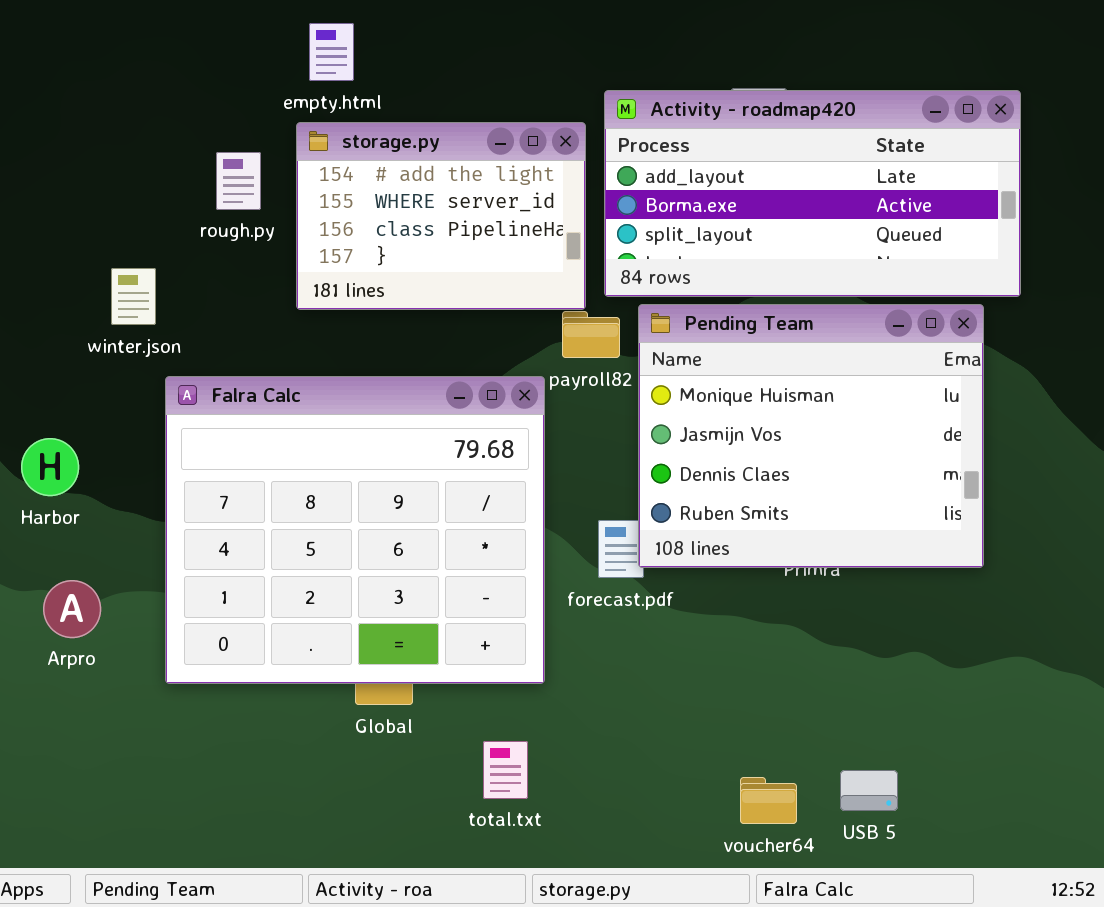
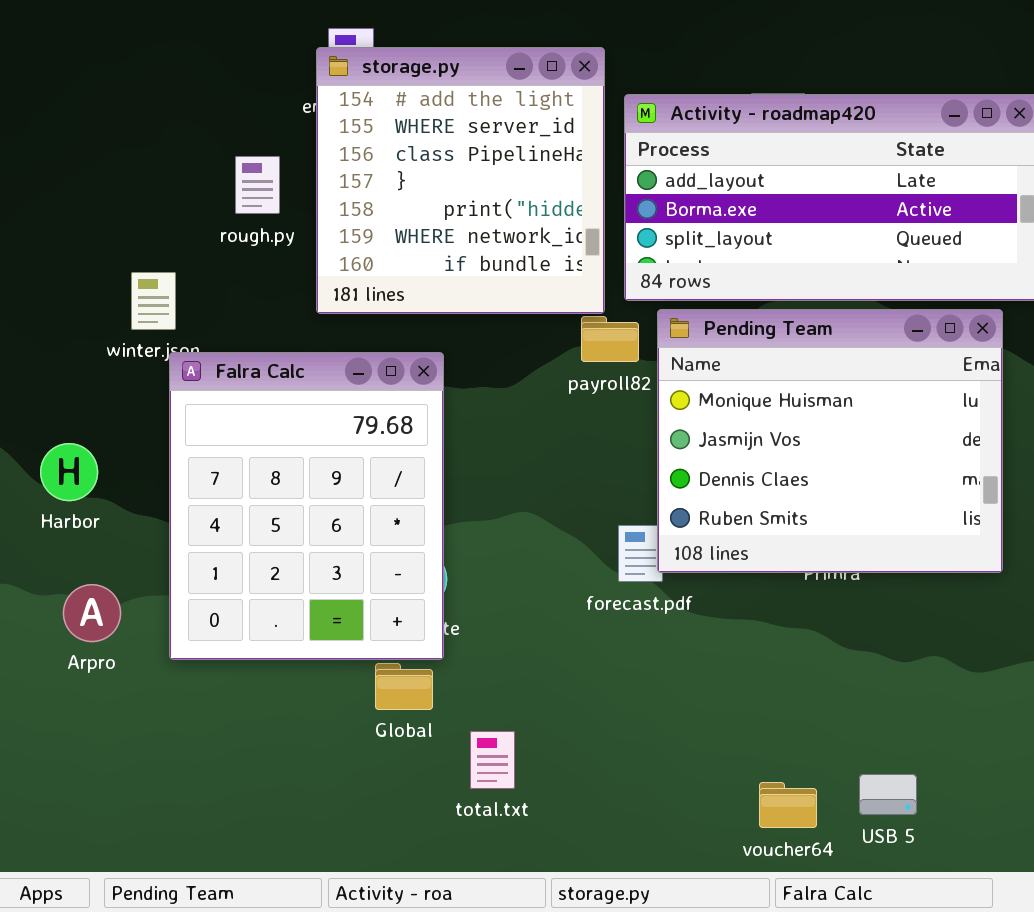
storage.py: [296,122,586,310] -> [316,47,605,314], resized
Falra Calc: [165,376,545,684] -> [169,352,444,660], moved, resized
total.txt: [483,741,528,799] -> [470,731,515,789], moved

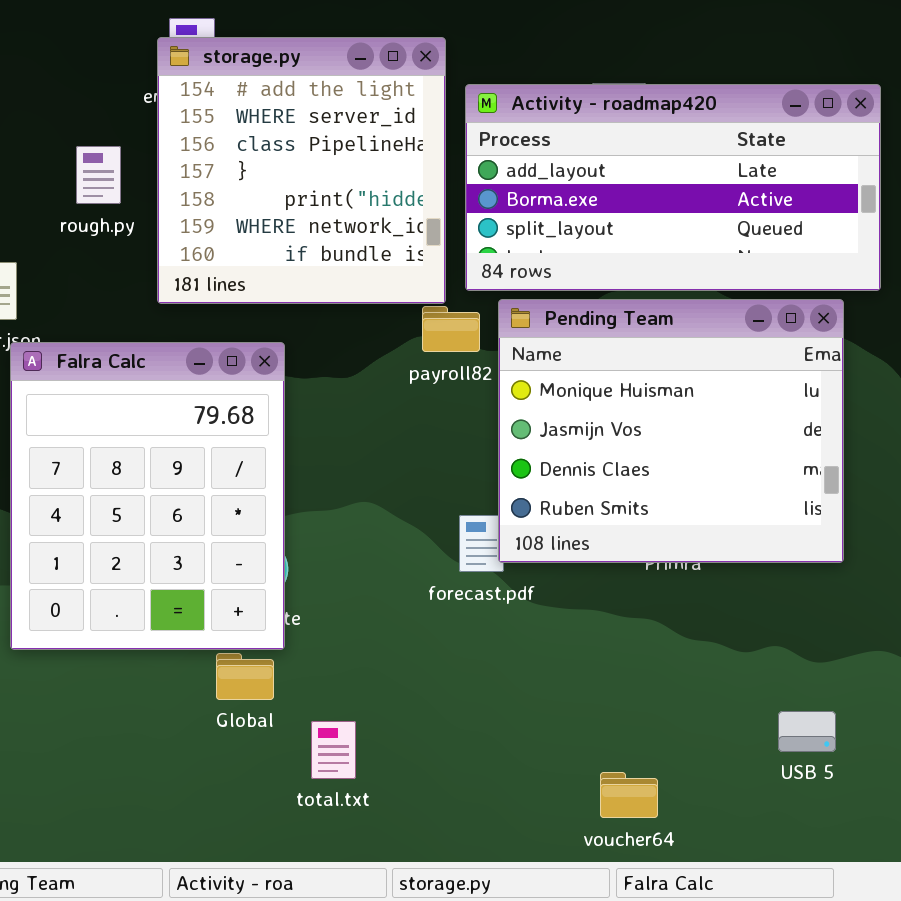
USB 5: [859,774,917,815] -> [778,711,836,752], moved

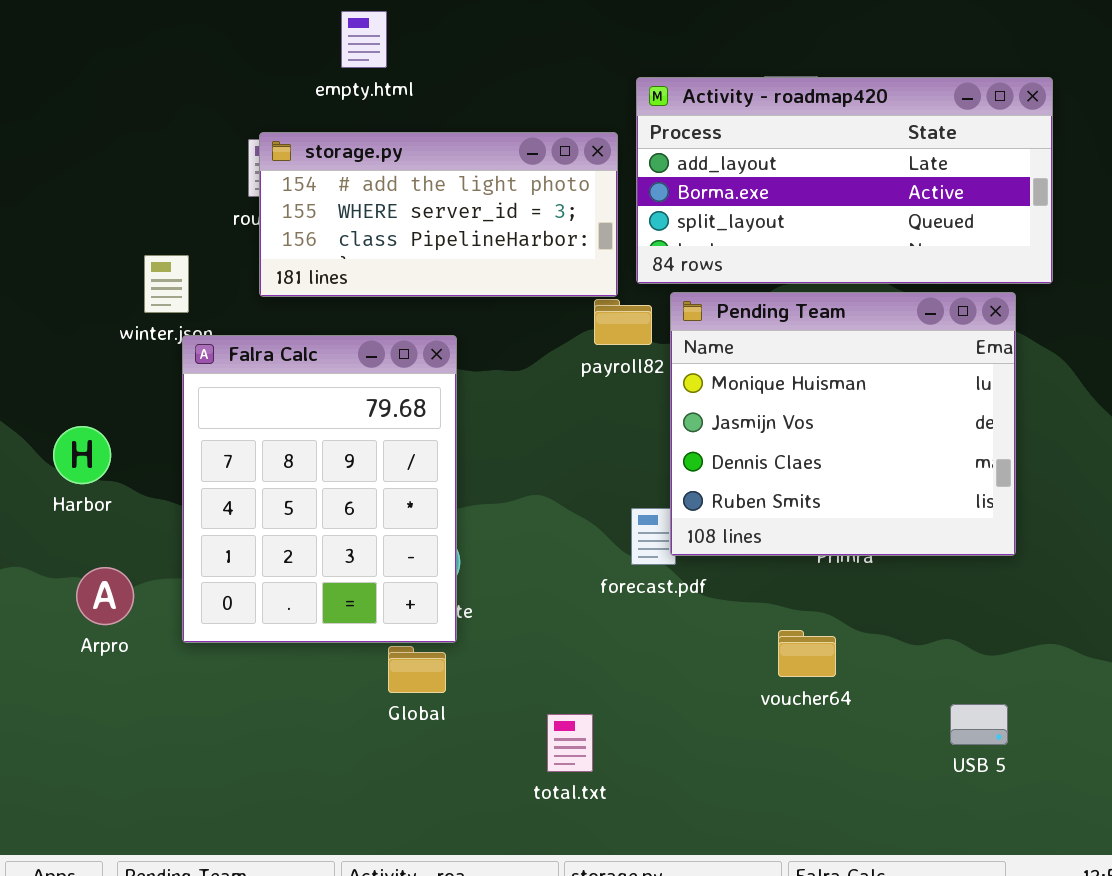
storage.py: [157,37,446,304] -> [259,132,618,297], resized
total.txt: [311,721,356,779] -> [547,714,593,772], moved
voucher64: [600,772,658,818] -> [778,630,836,677], moved

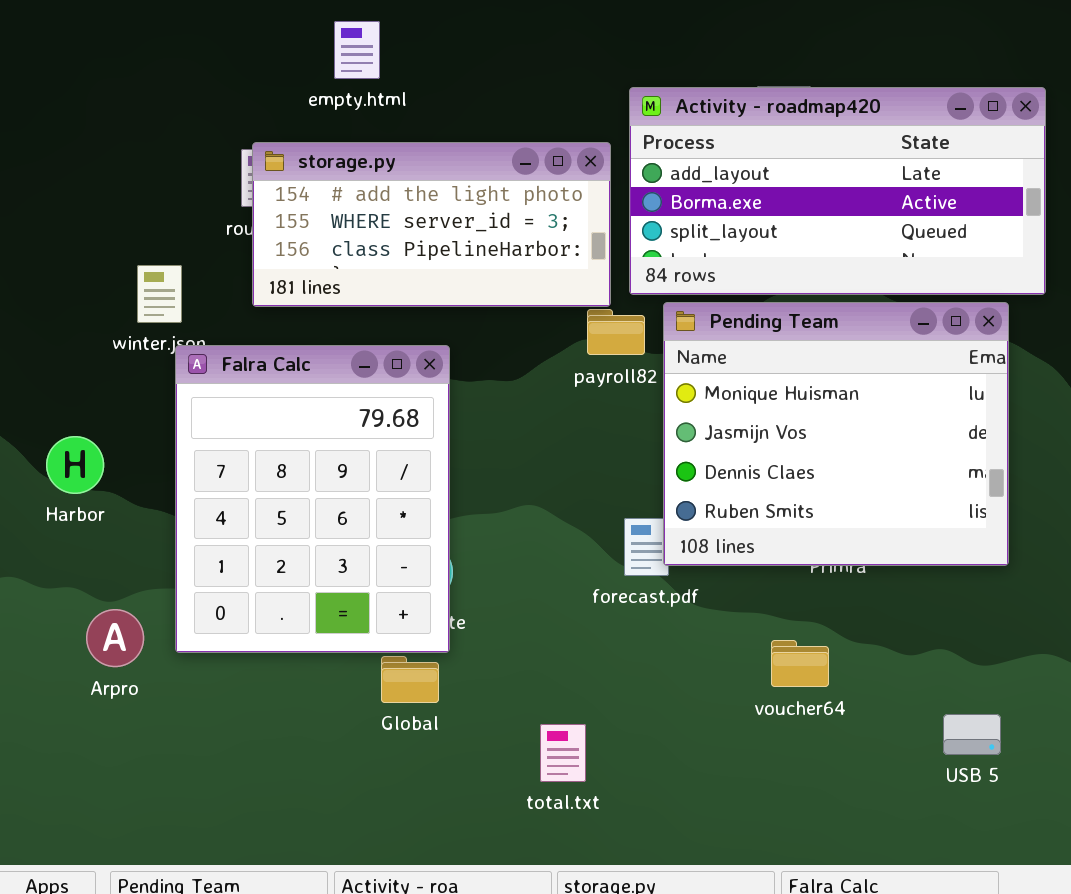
Arpro: [76,567,134,625] -> [86,609,144,667], moved

